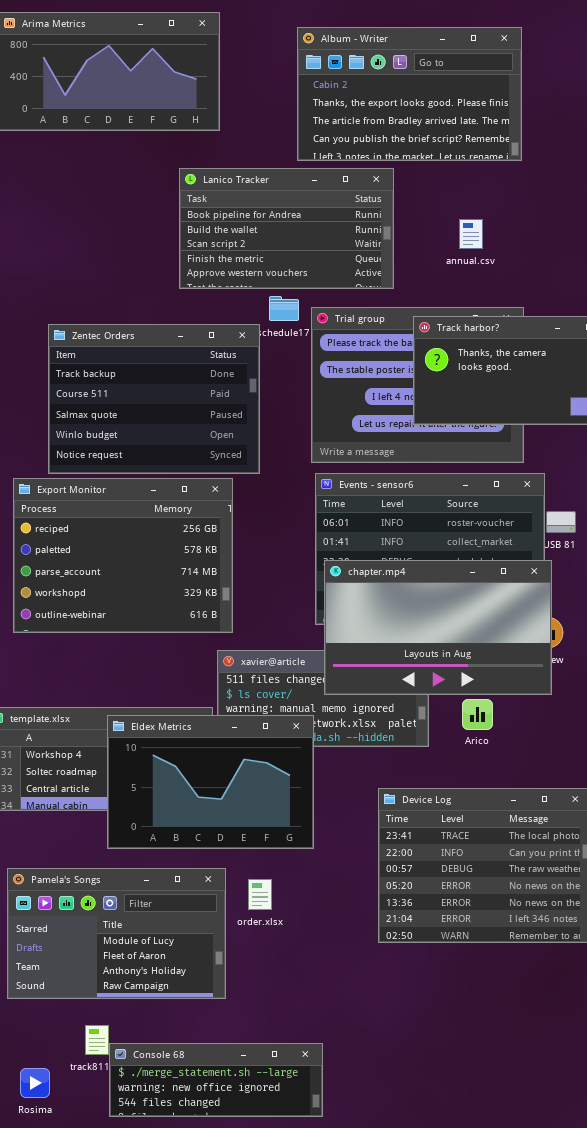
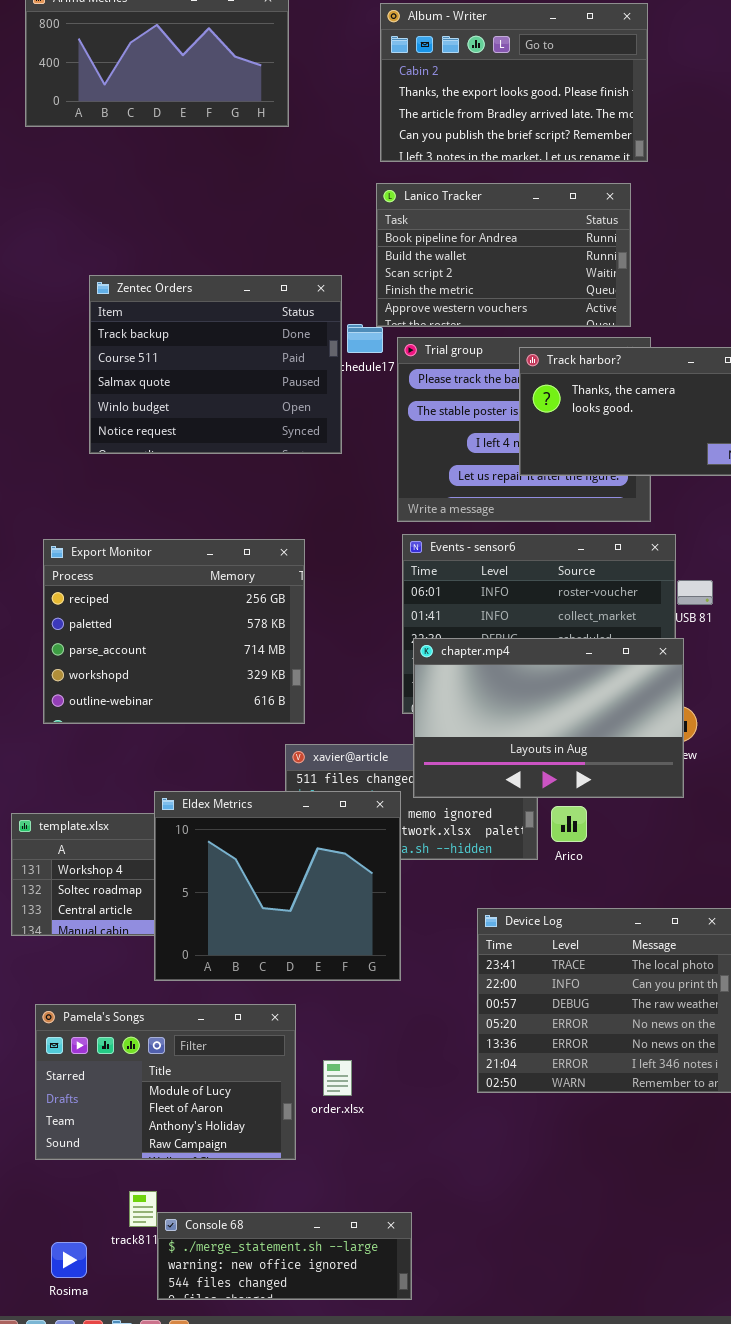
Lanico Tracker: [179,168,394,289] -> [376,183,631,327], moved
Zentec Orders: [48,324,260,474] -> [89,275,342,454], moved
Arico: [462,699,493,730] -> [551,806,587,842], moved
Eldex Metrics: [107,715,314,849] -> [154,791,401,981], resized
order.xlsx: [248,879,272,910] -> [323,1060,352,1096], moved

